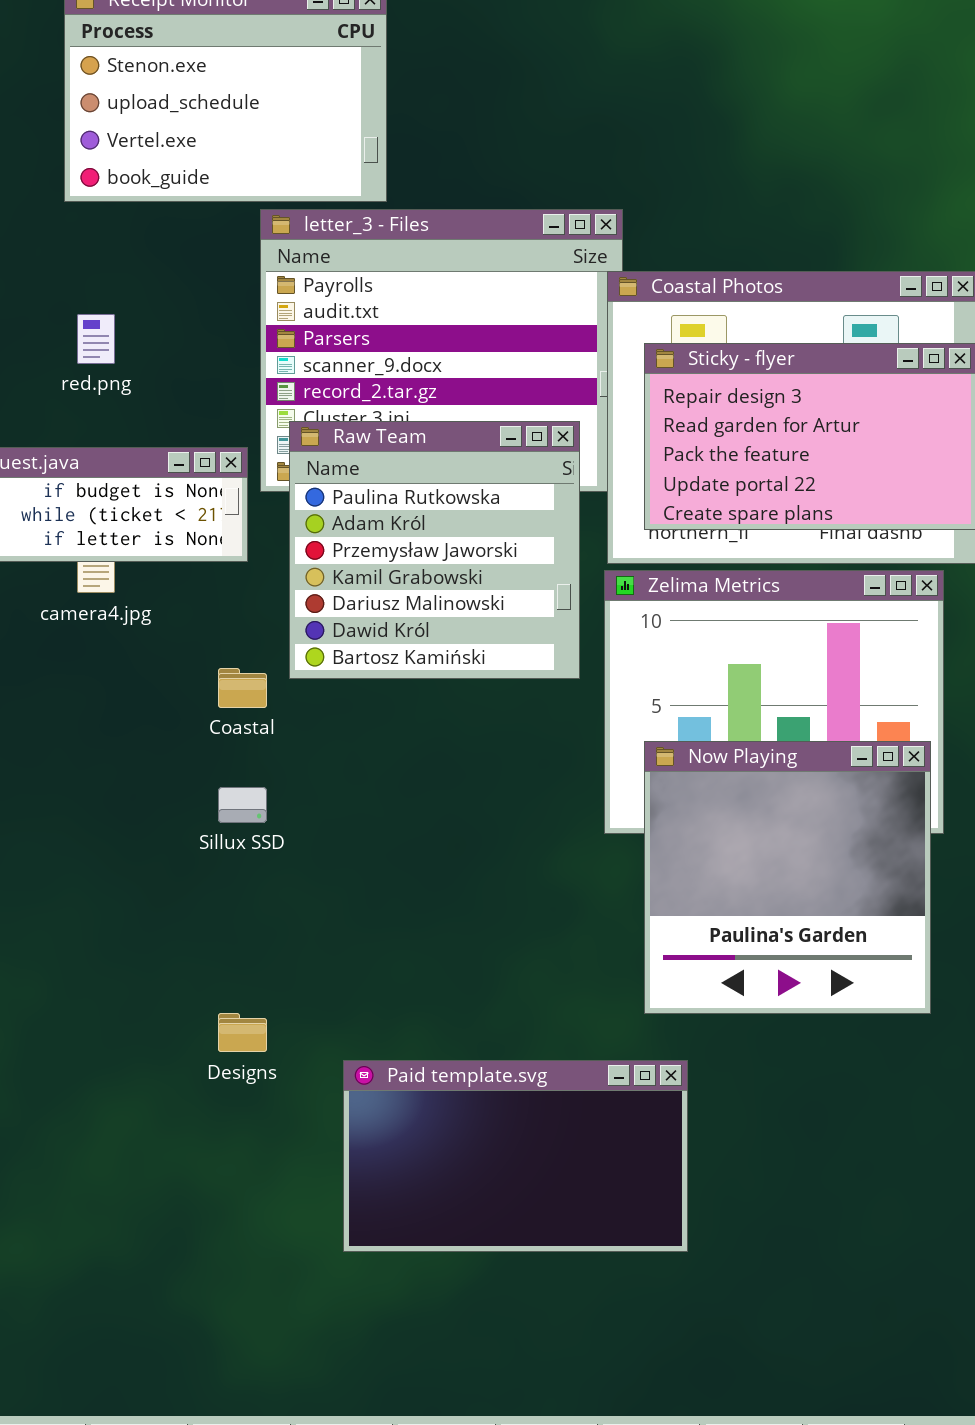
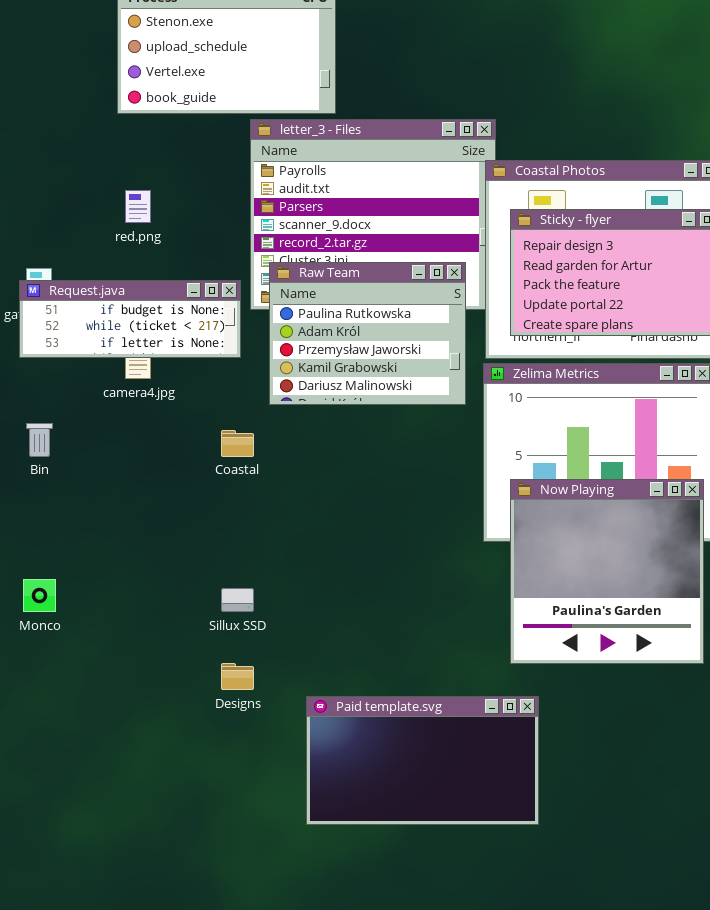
Raw Team: [289,421,580,679] -> [269,262,466,405], resized
Sillux SSD: [218,787,267,823] -> [221,588,254,612], moved

